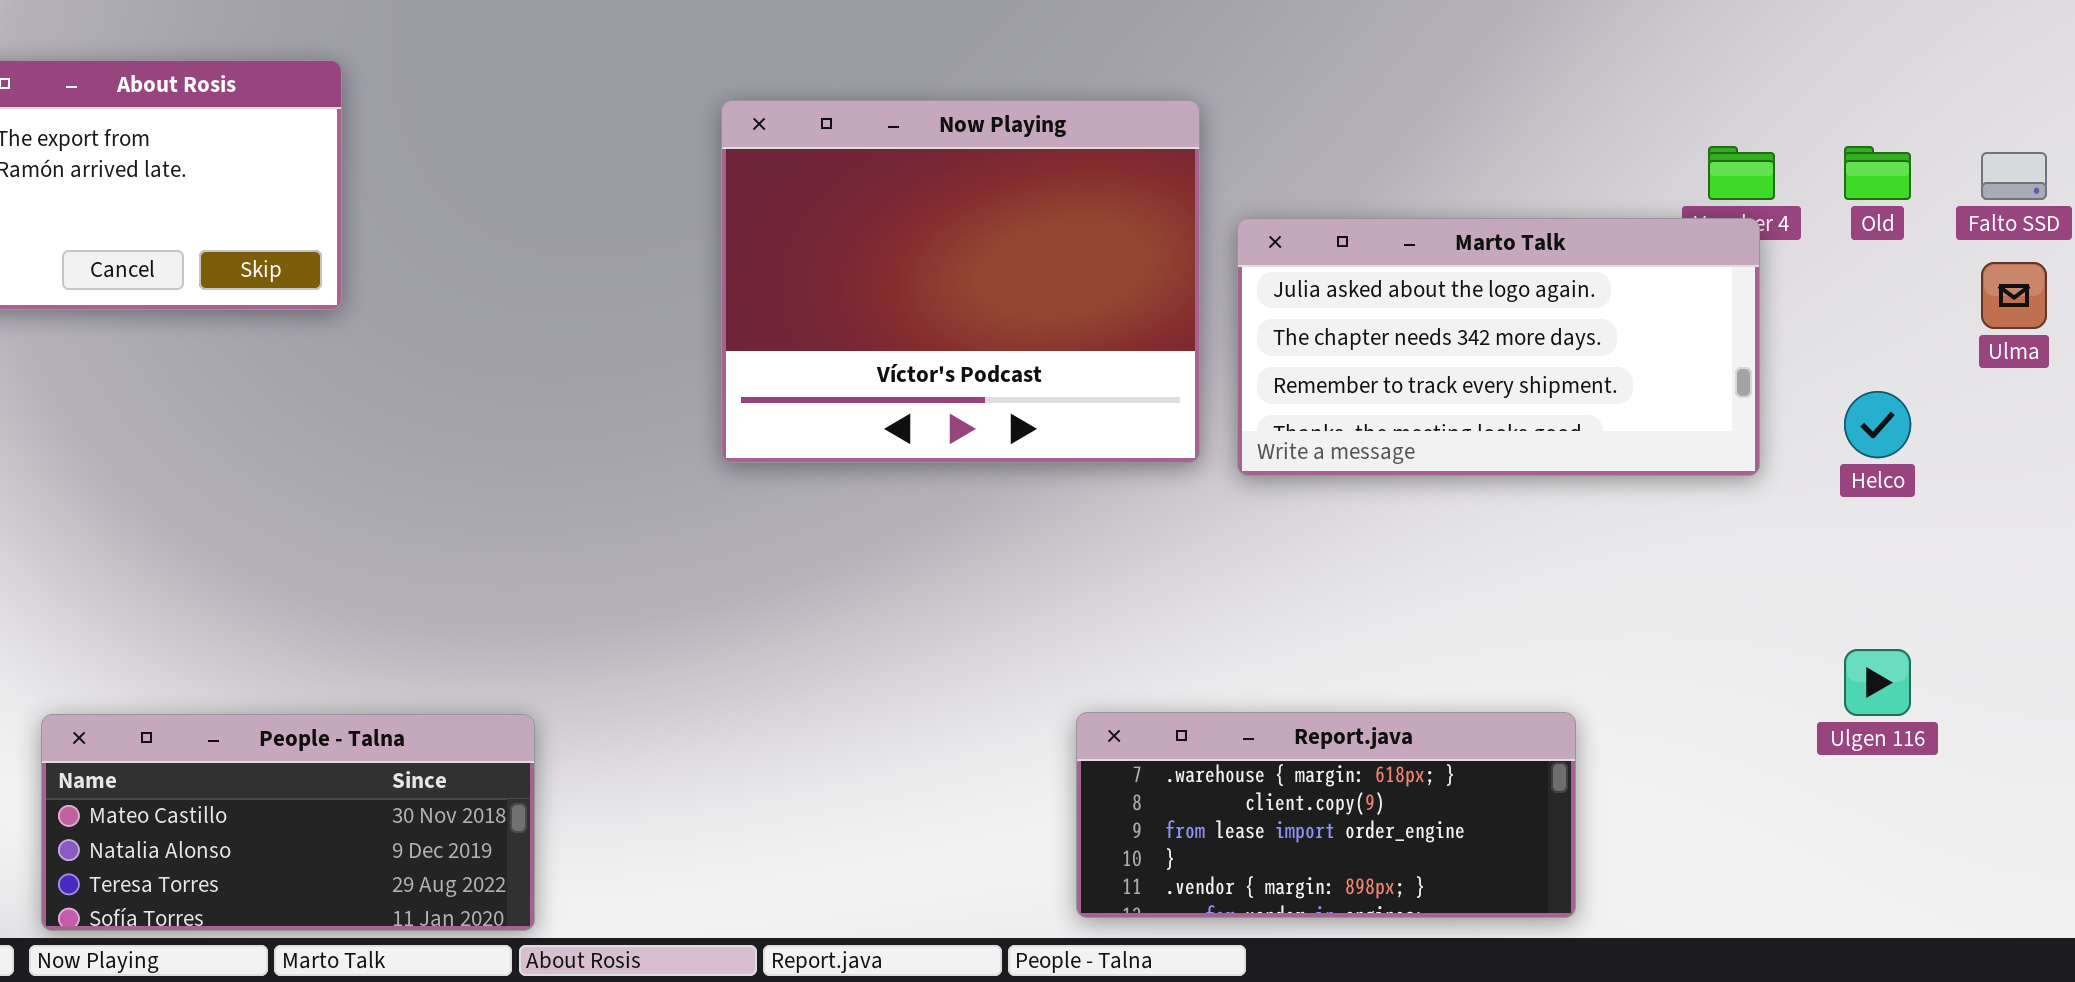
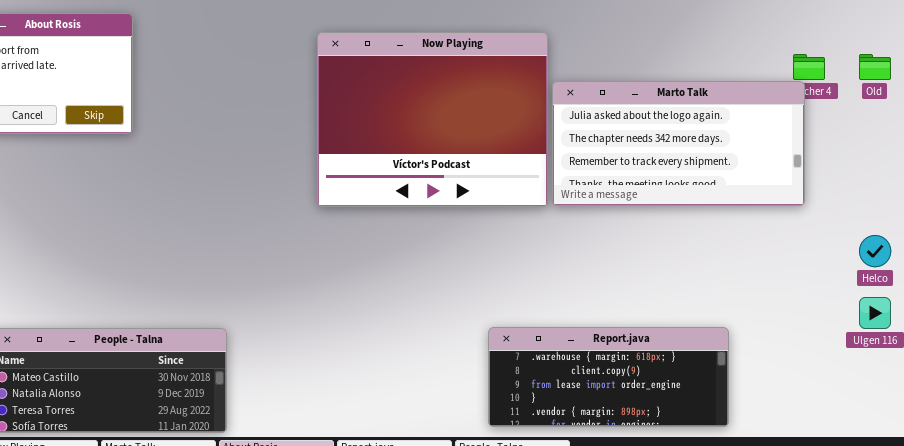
Marto Talk: [1237,218,1760,476] -> [552,81,805,206], moved
Helco: [1844,391,1911,458] -> [859,235,891,267], moved

